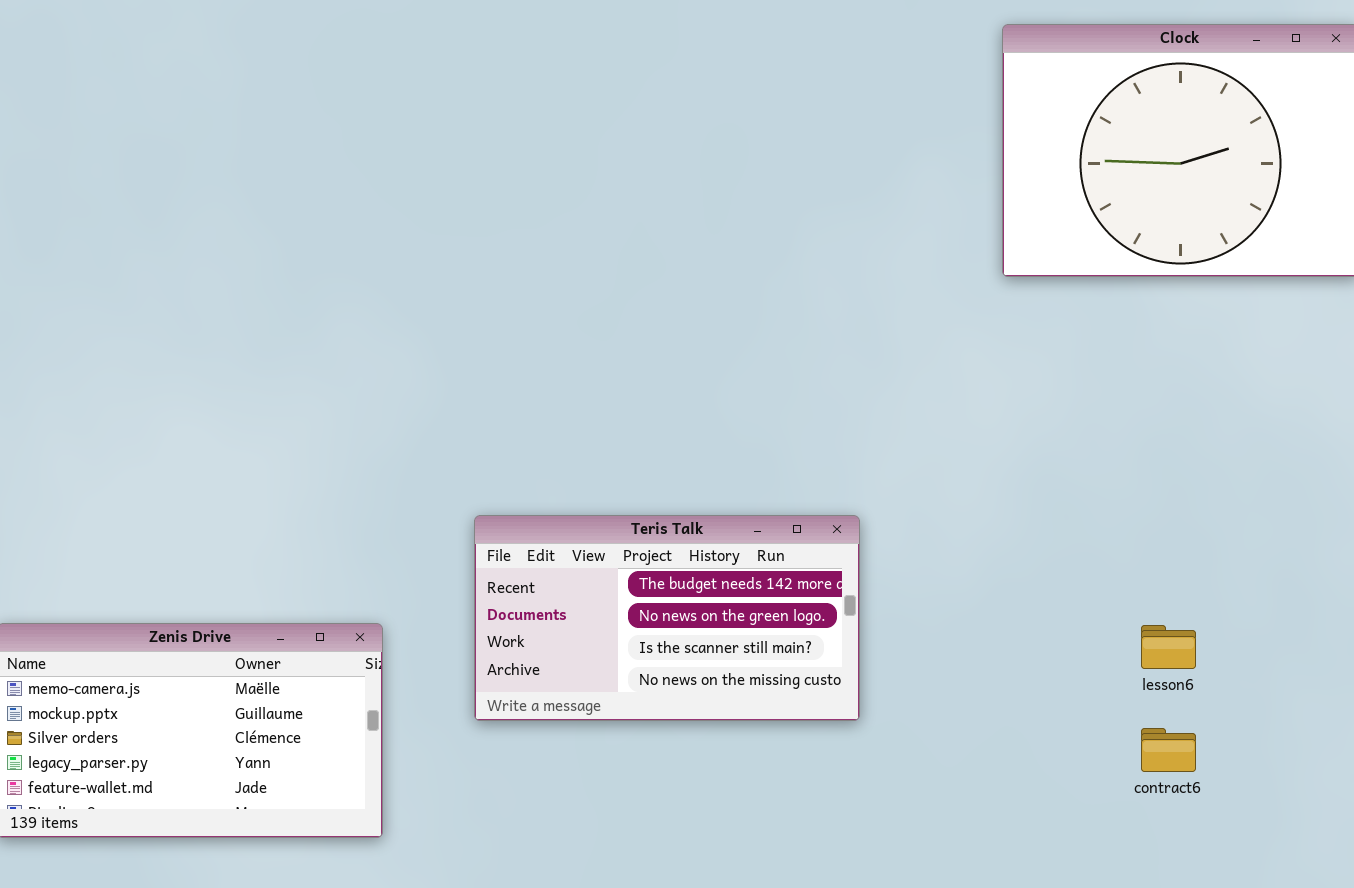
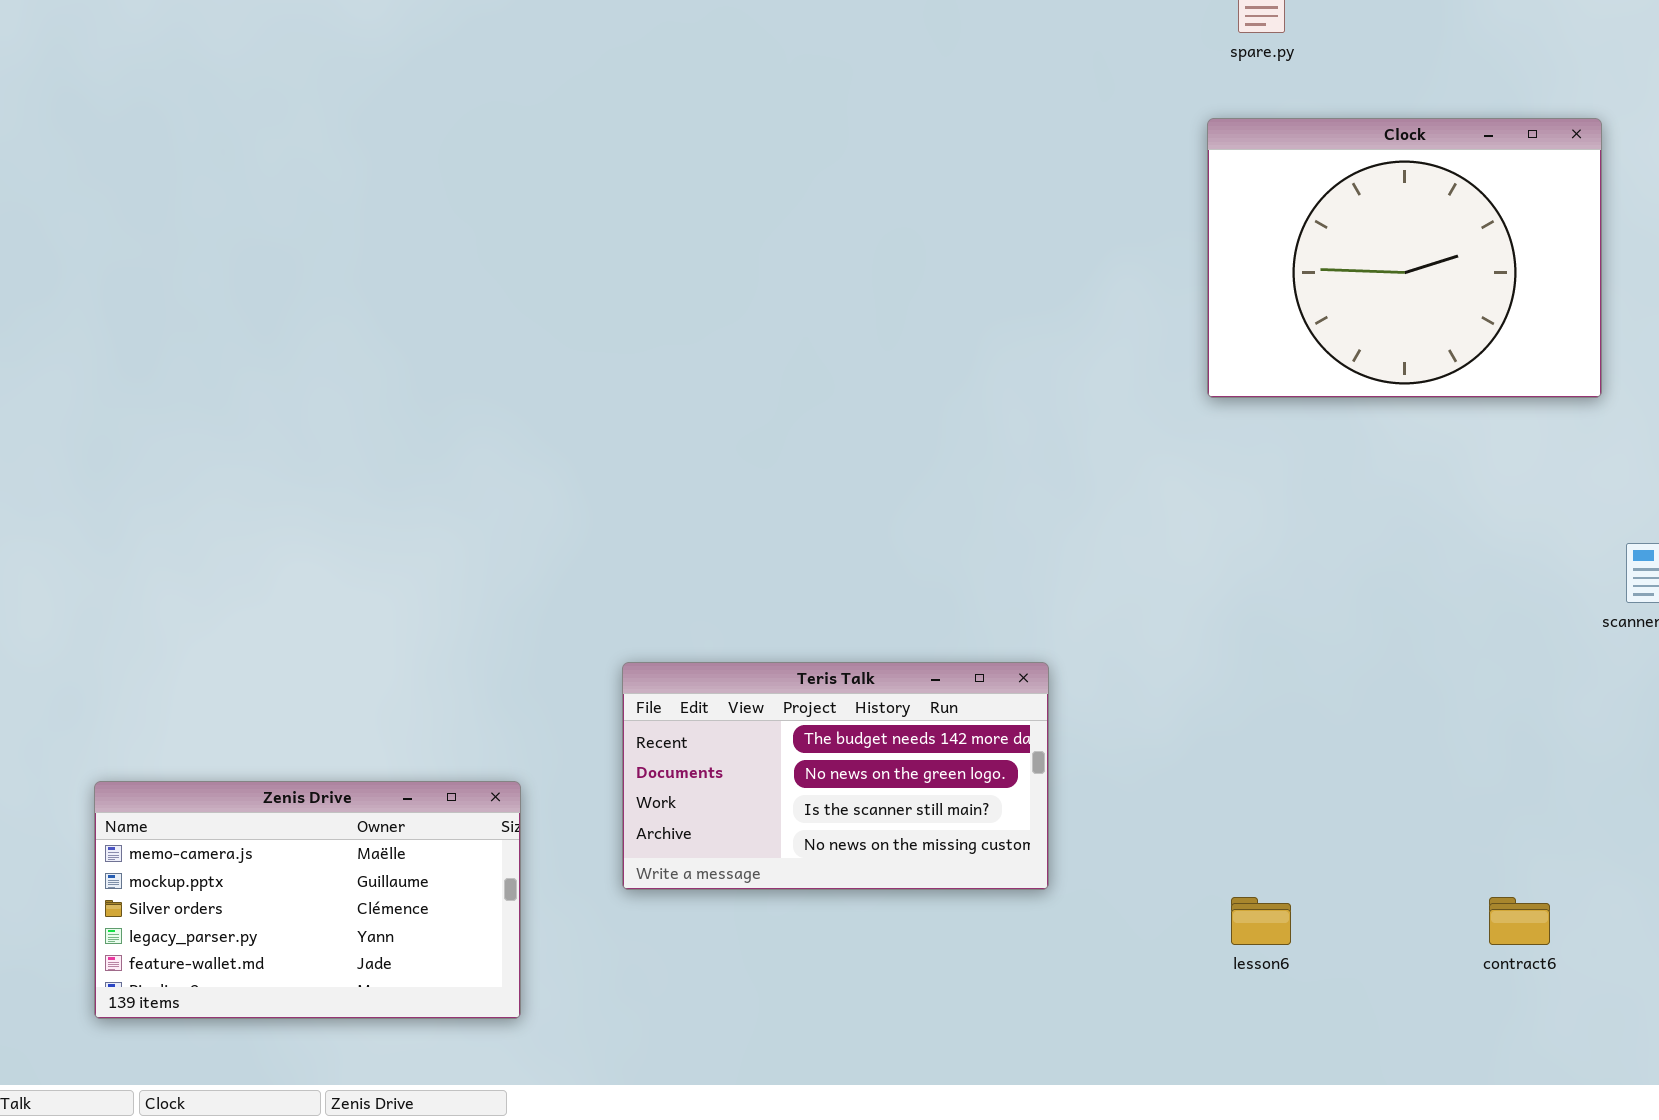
lesson6: [1141,625,1196,669] -> [1231,897,1291,945], moved
contract6: [1141,728,1196,772] -> [1489,897,1550,945], moved

